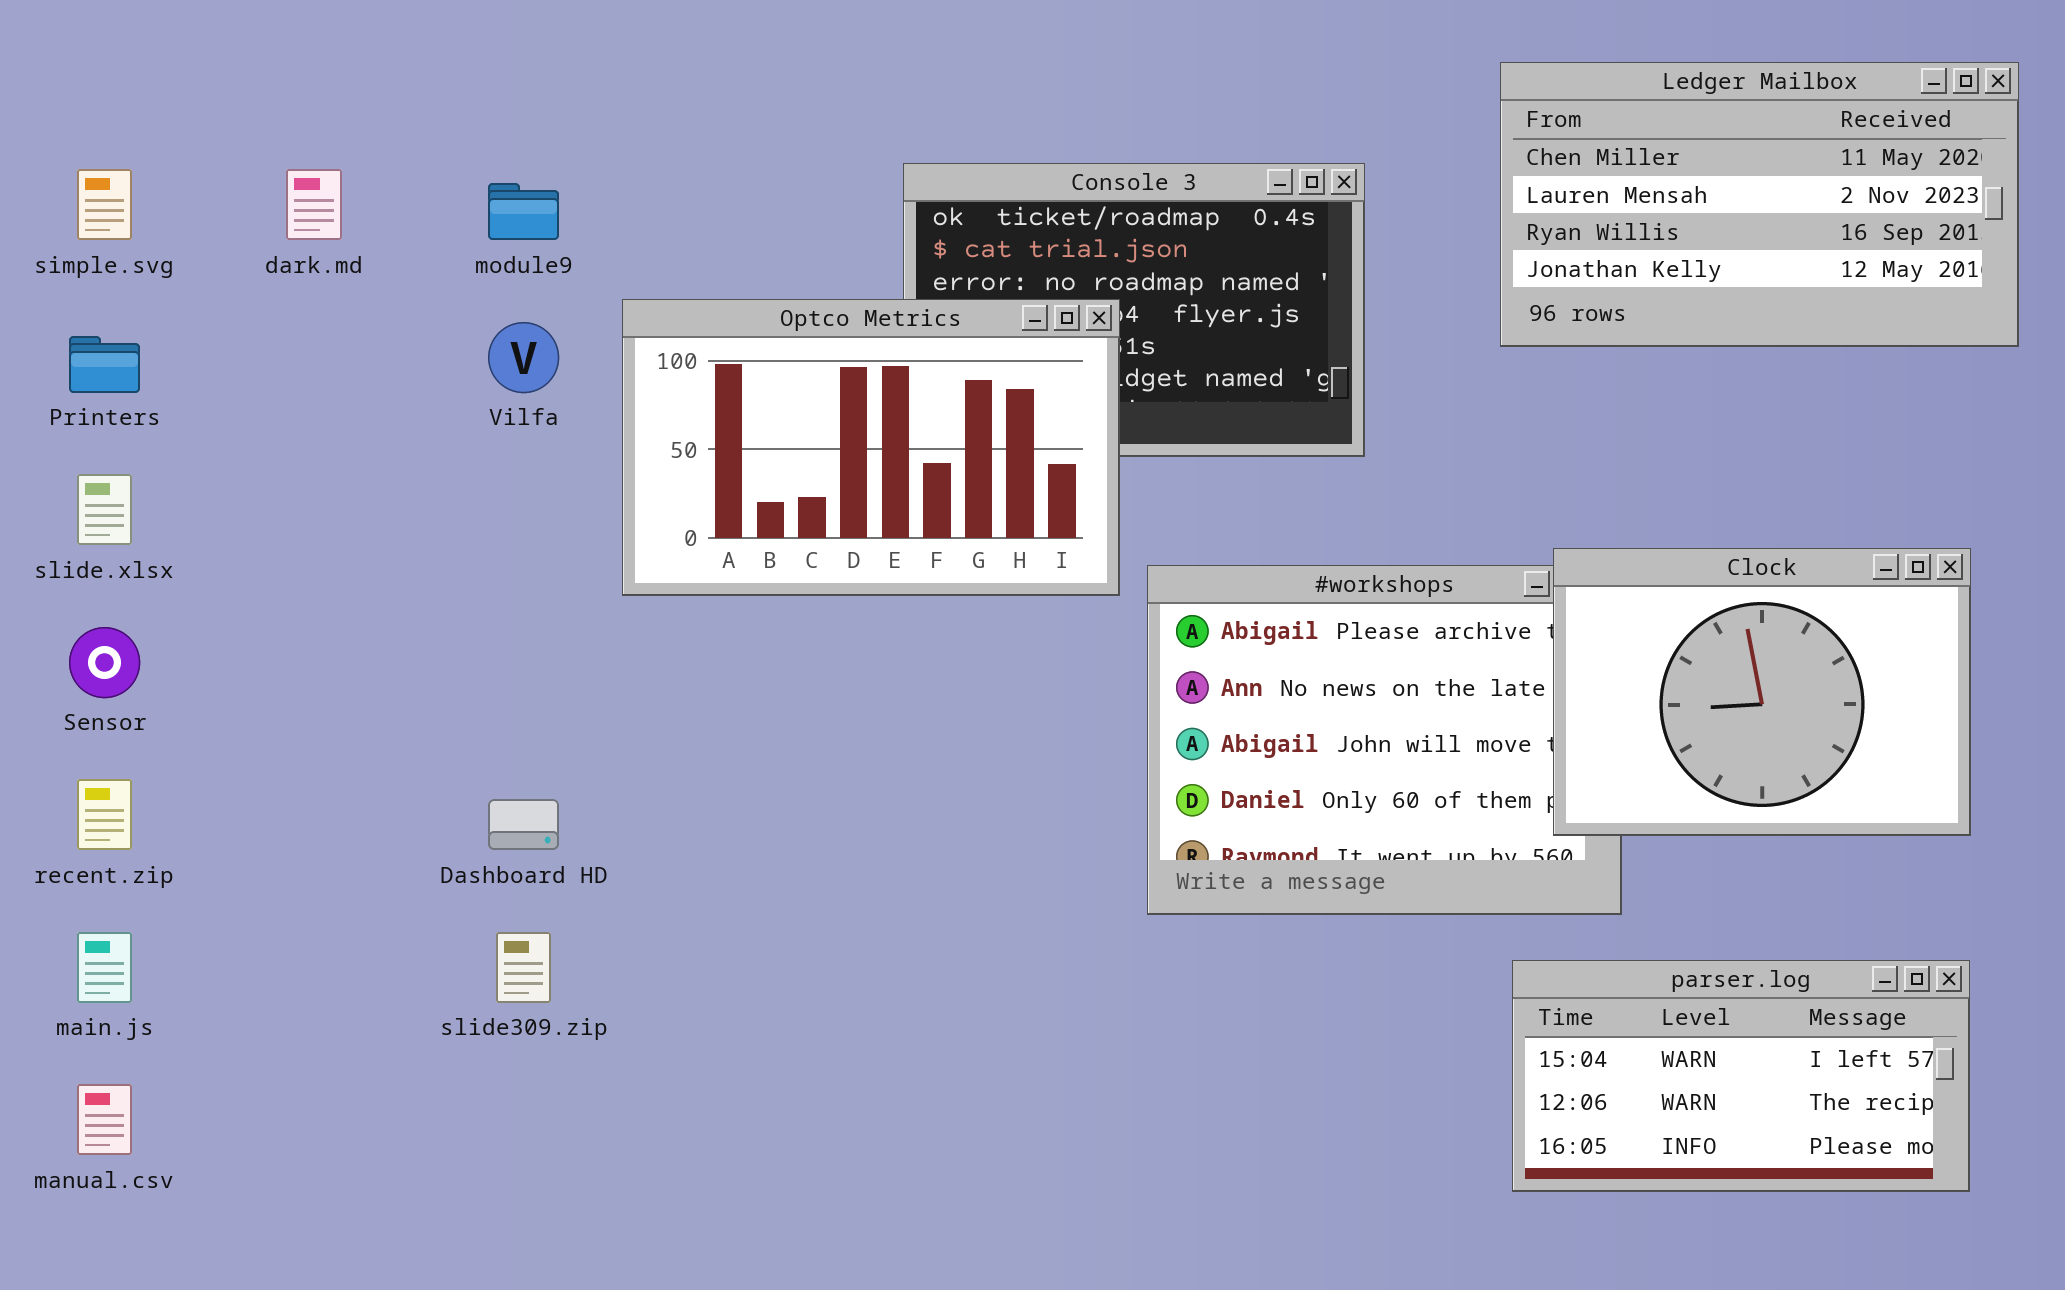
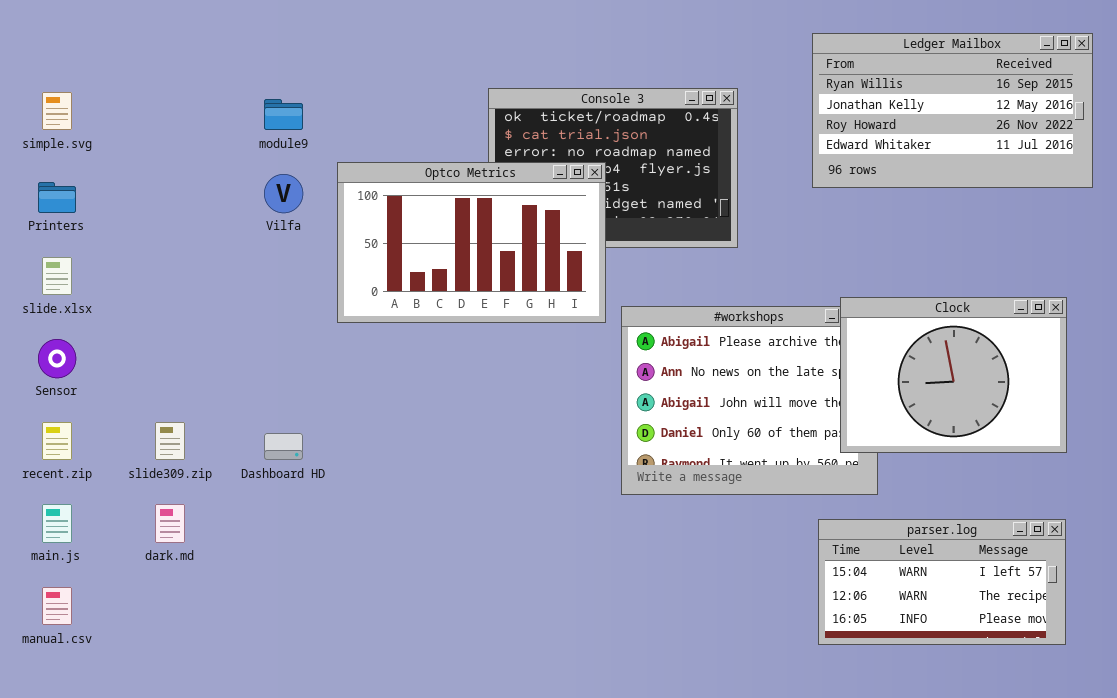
Ledger Mailbox: [1500,62,2019,347] -> [812,33,1093,188], scrolled down 2 rows
dark.md: [286,169,342,240] -> [155,504,185,543], moved
slide309.zip: [496,932,551,1003] -> [155,422,185,460], moved

